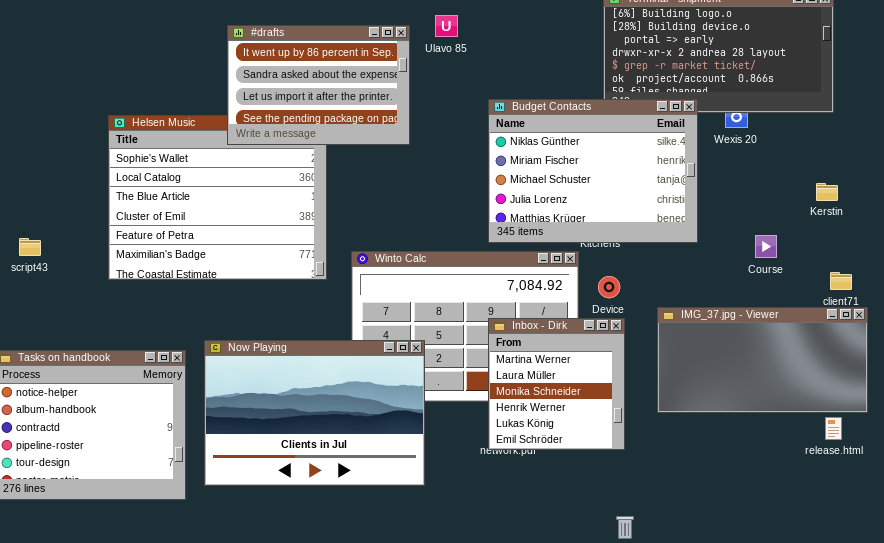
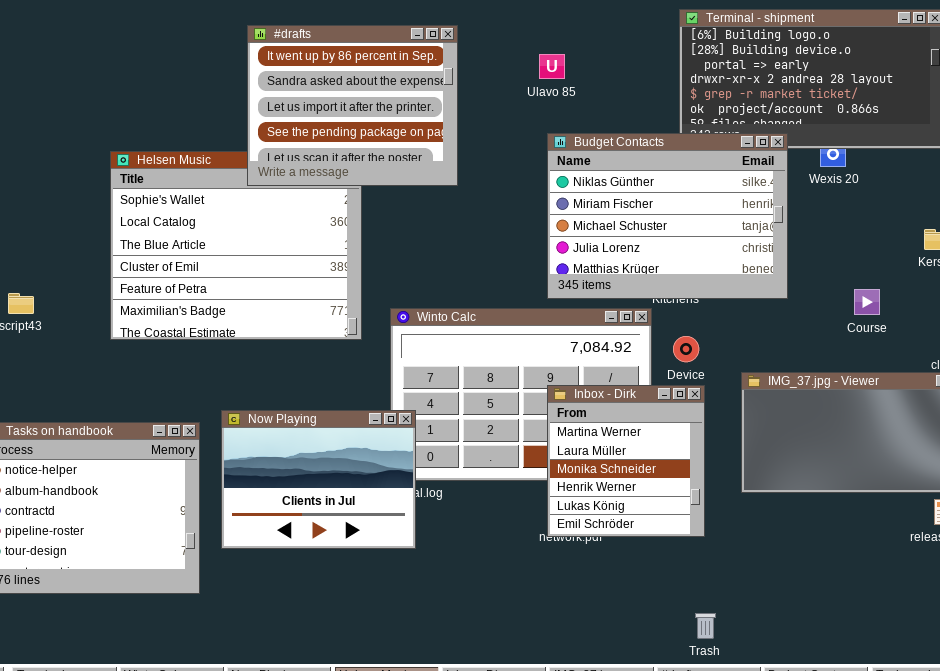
Ulavo 85: [435,15,458,37] -> [539,54,565,79], moved
#drafts: [227,25,410,145] -> [247,25,458,186], resized
Now Playing: [204,340,425,486] -> [221,410,416,549], resized

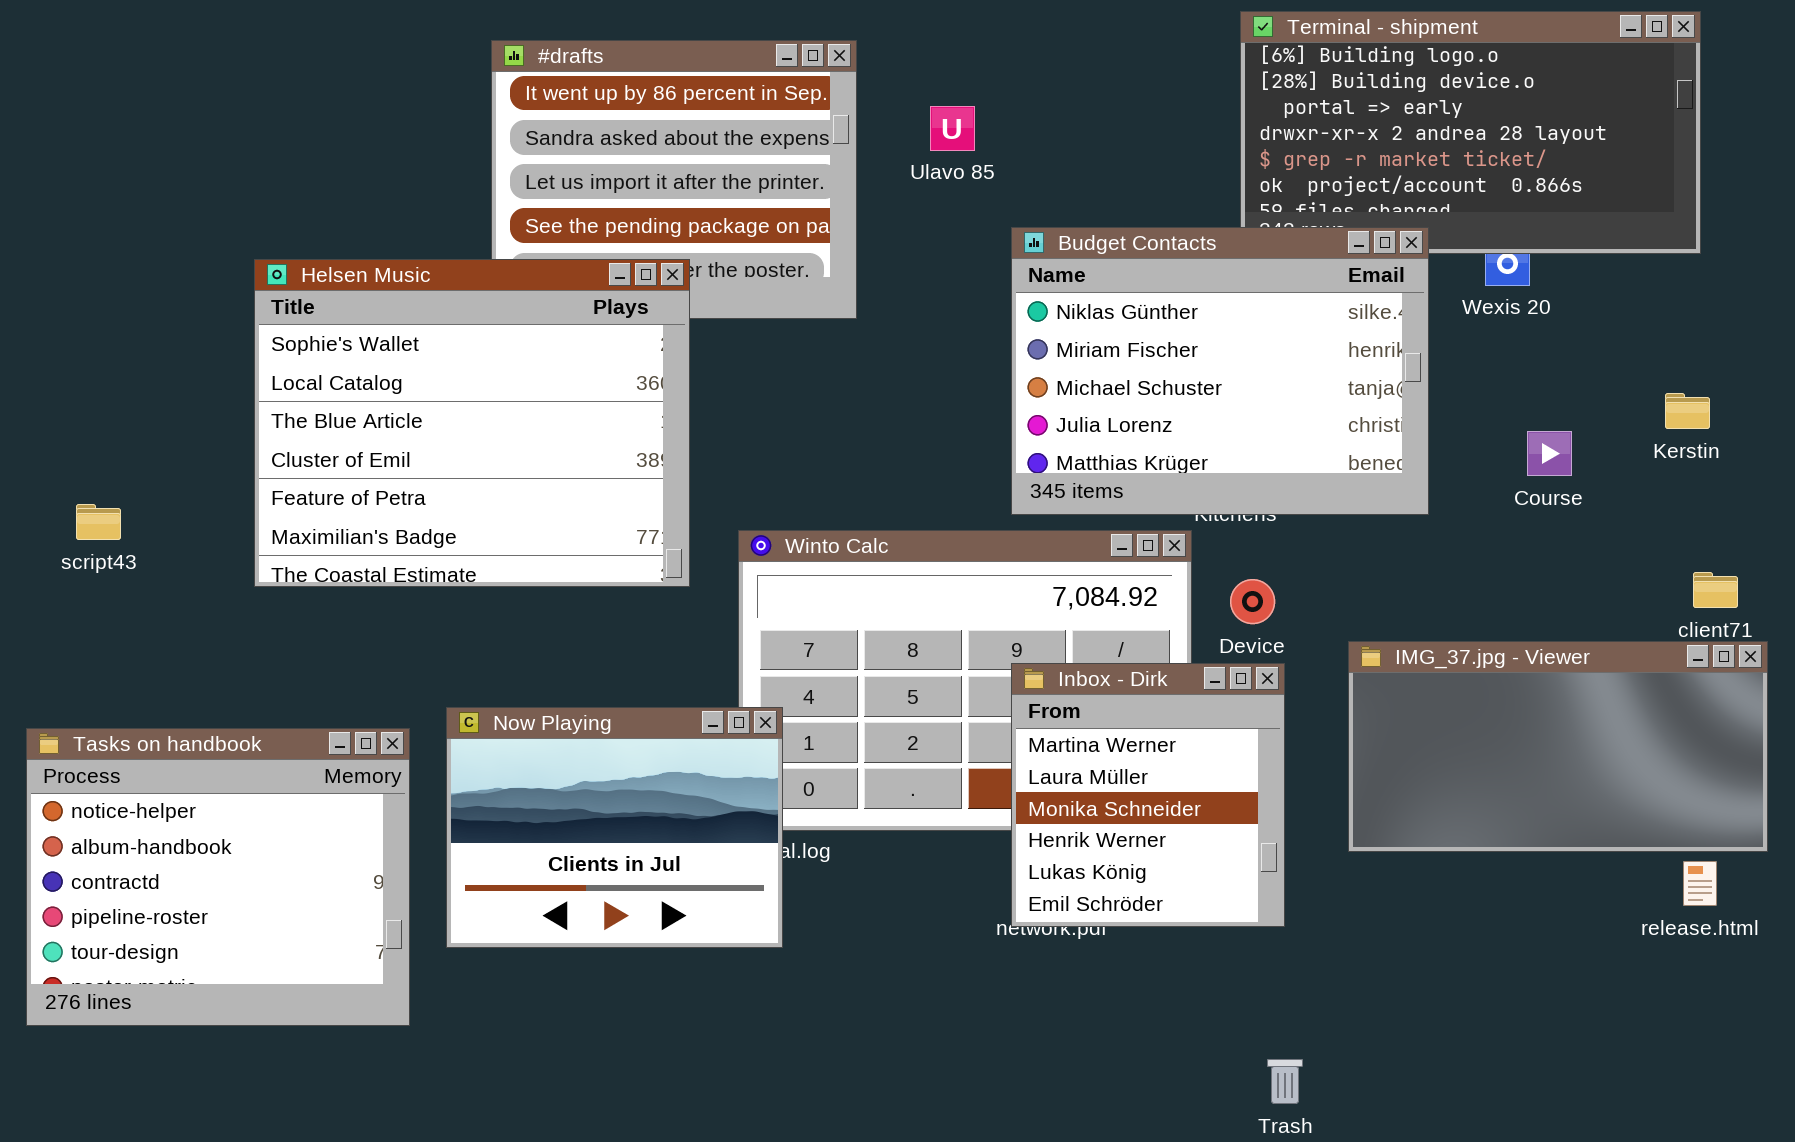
Ulavo 85: [539,54,565,79] -> [930,106,975,151], moved
Helsen Music: [110,151,362,340] -> [254,259,690,587], raised
Course: [854,289,880,315] -> [1527,431,1572,476], moved

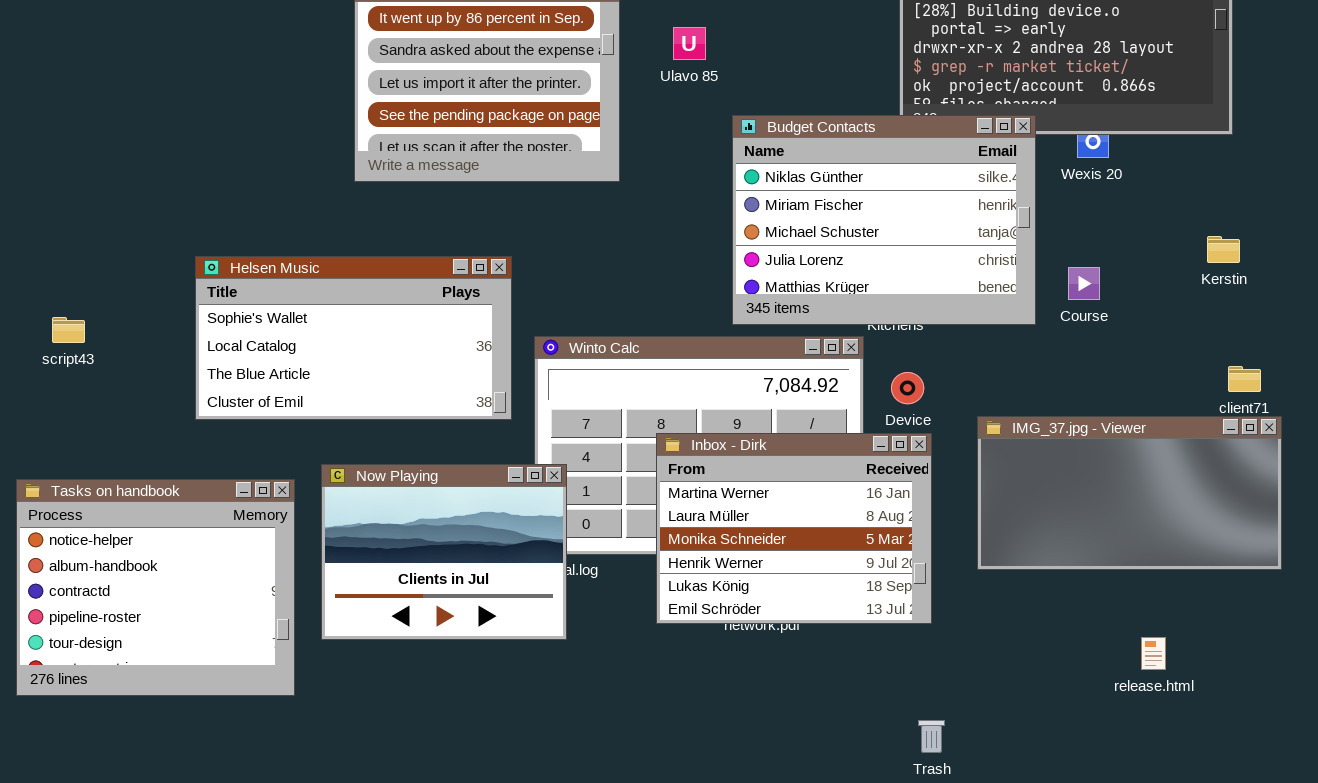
Helsen Music: [254,259,690,587] -> [195,256,512,420], moved, resized
Course: [1527,431,1572,476] -> [1068,267,1100,300], moved
Inbox - Dirk: [1011,663,1285,927] -> [656,433,932,624], resized
release.html: [1683,861,1717,906] -> [1141,637,1166,670], moved

